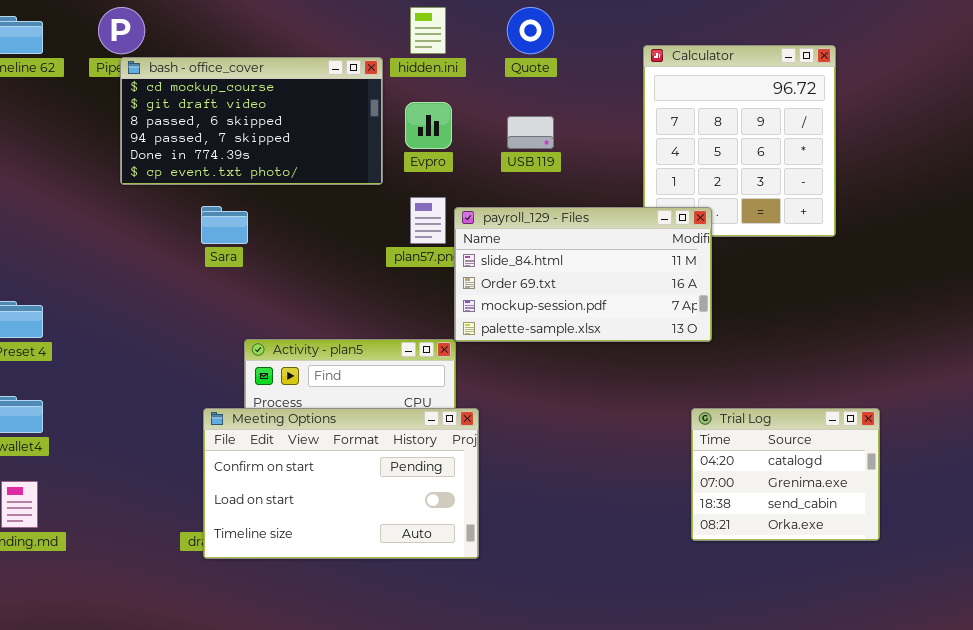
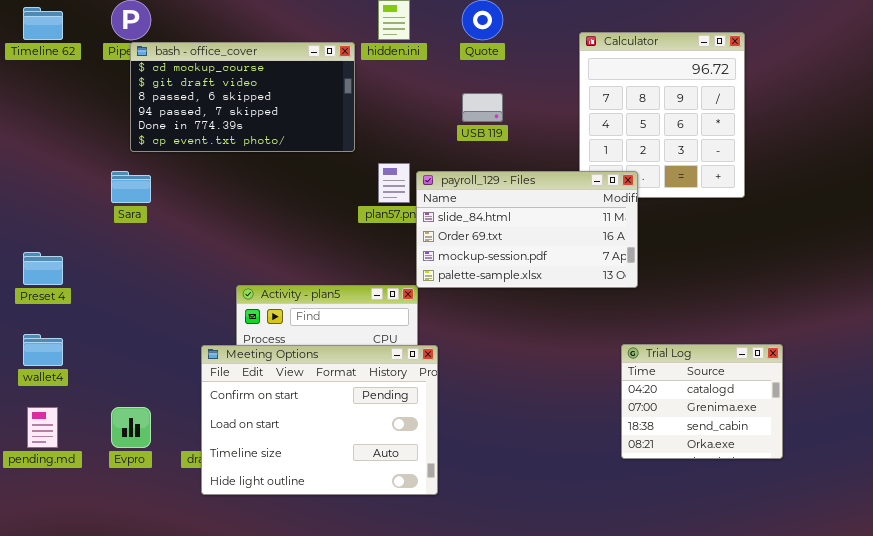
Evpro: [405,102,452,149] -> [111,407,151,448], moved
Sara: [201,206,248,244] -> [111,171,151,203], moved
Meeting Options: [203,408,479,559] -> [201,345,438,495], resized

